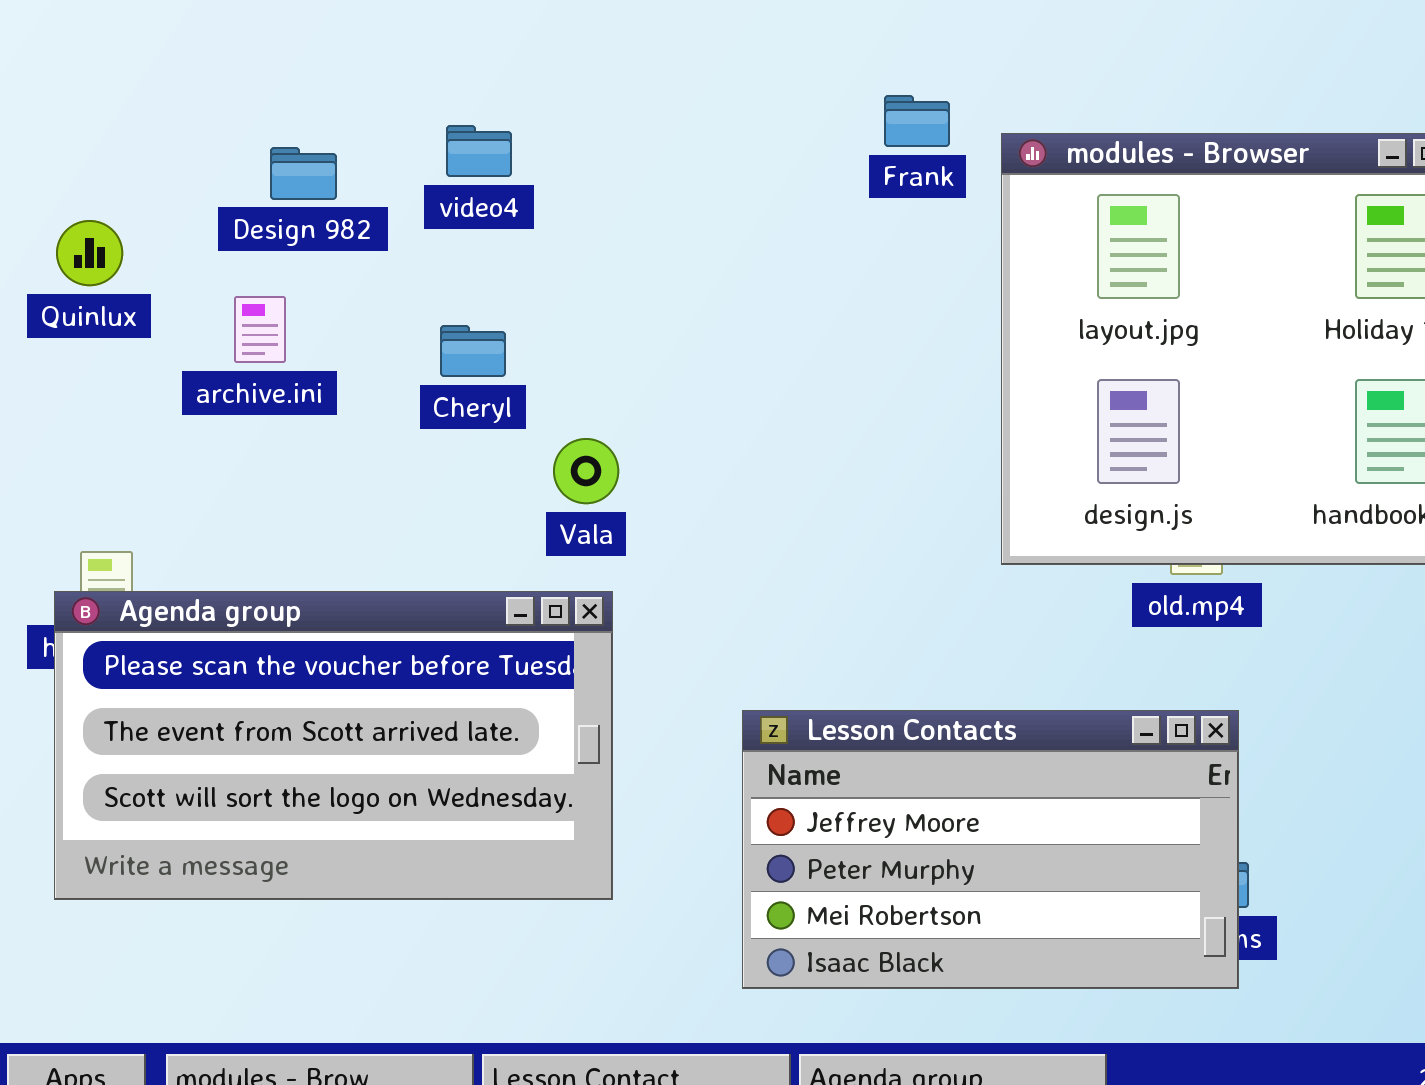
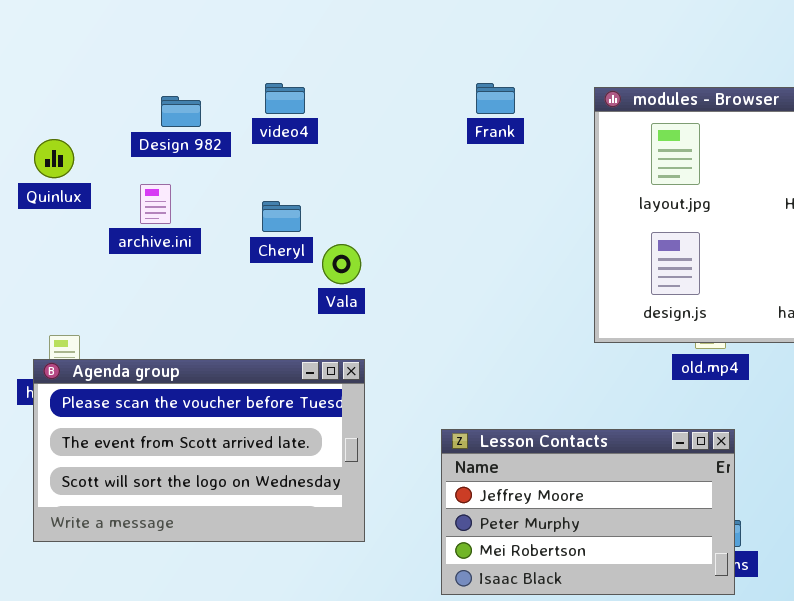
Frank: [884,95,950,147] -> [476,83,515,114], moved
Vala: [553,438,619,504] -> [322,244,361,284], moved

